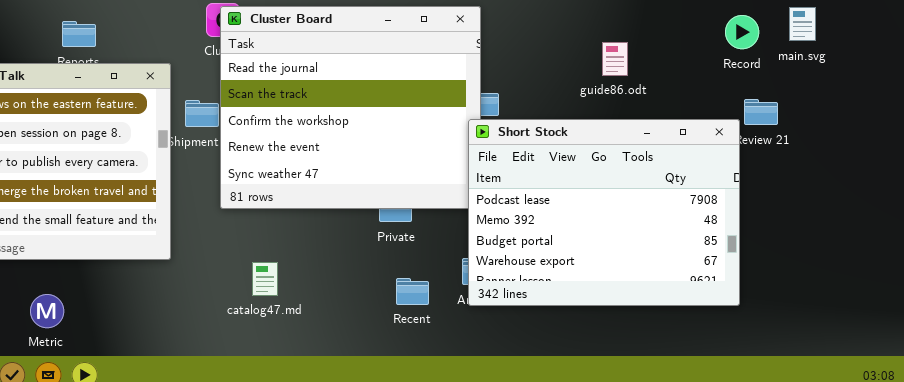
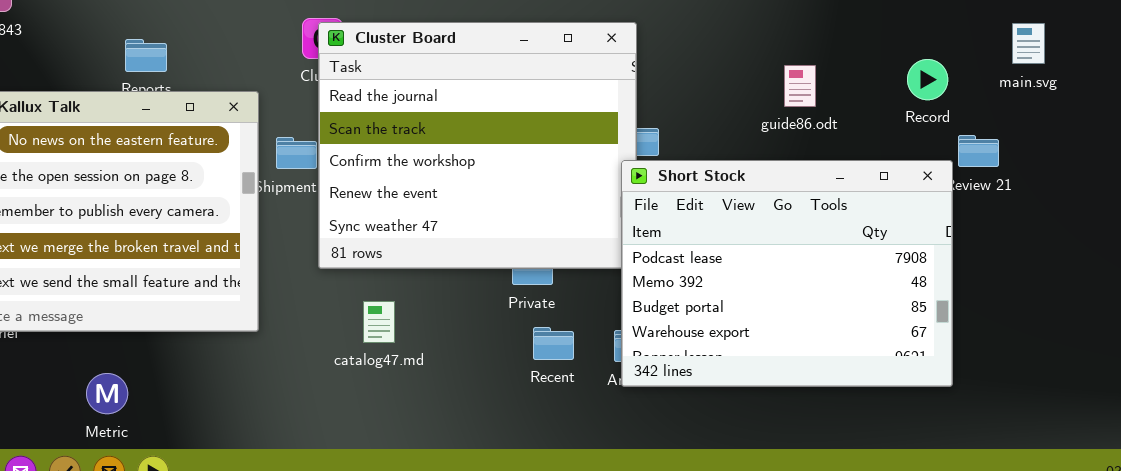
Record: [725,15,759,49] -> [907,59,948,100], moved
catalog47.md: [252,262,278,296] -> [363,301,395,343], moved
Recent: [396,278,429,305] -> [533,327,574,360], moved

